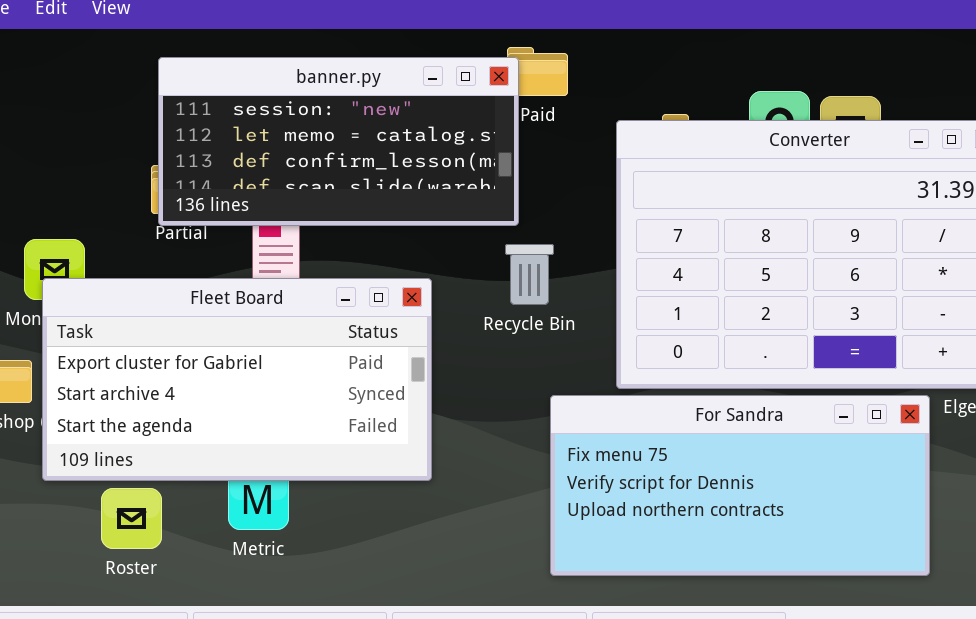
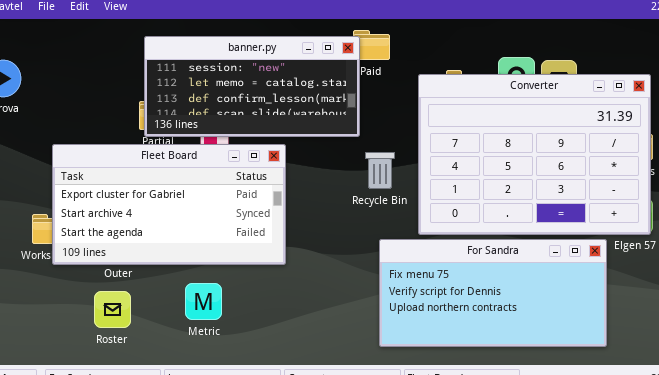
Recycle Bin: [505,244,554,305] -> [365,152,395,189], moved
Fleet Board: [42,278,432,481] -> [52,144,286,265], moved
Roster: [101,488,162,549] -> [94,291,131,328], moved

